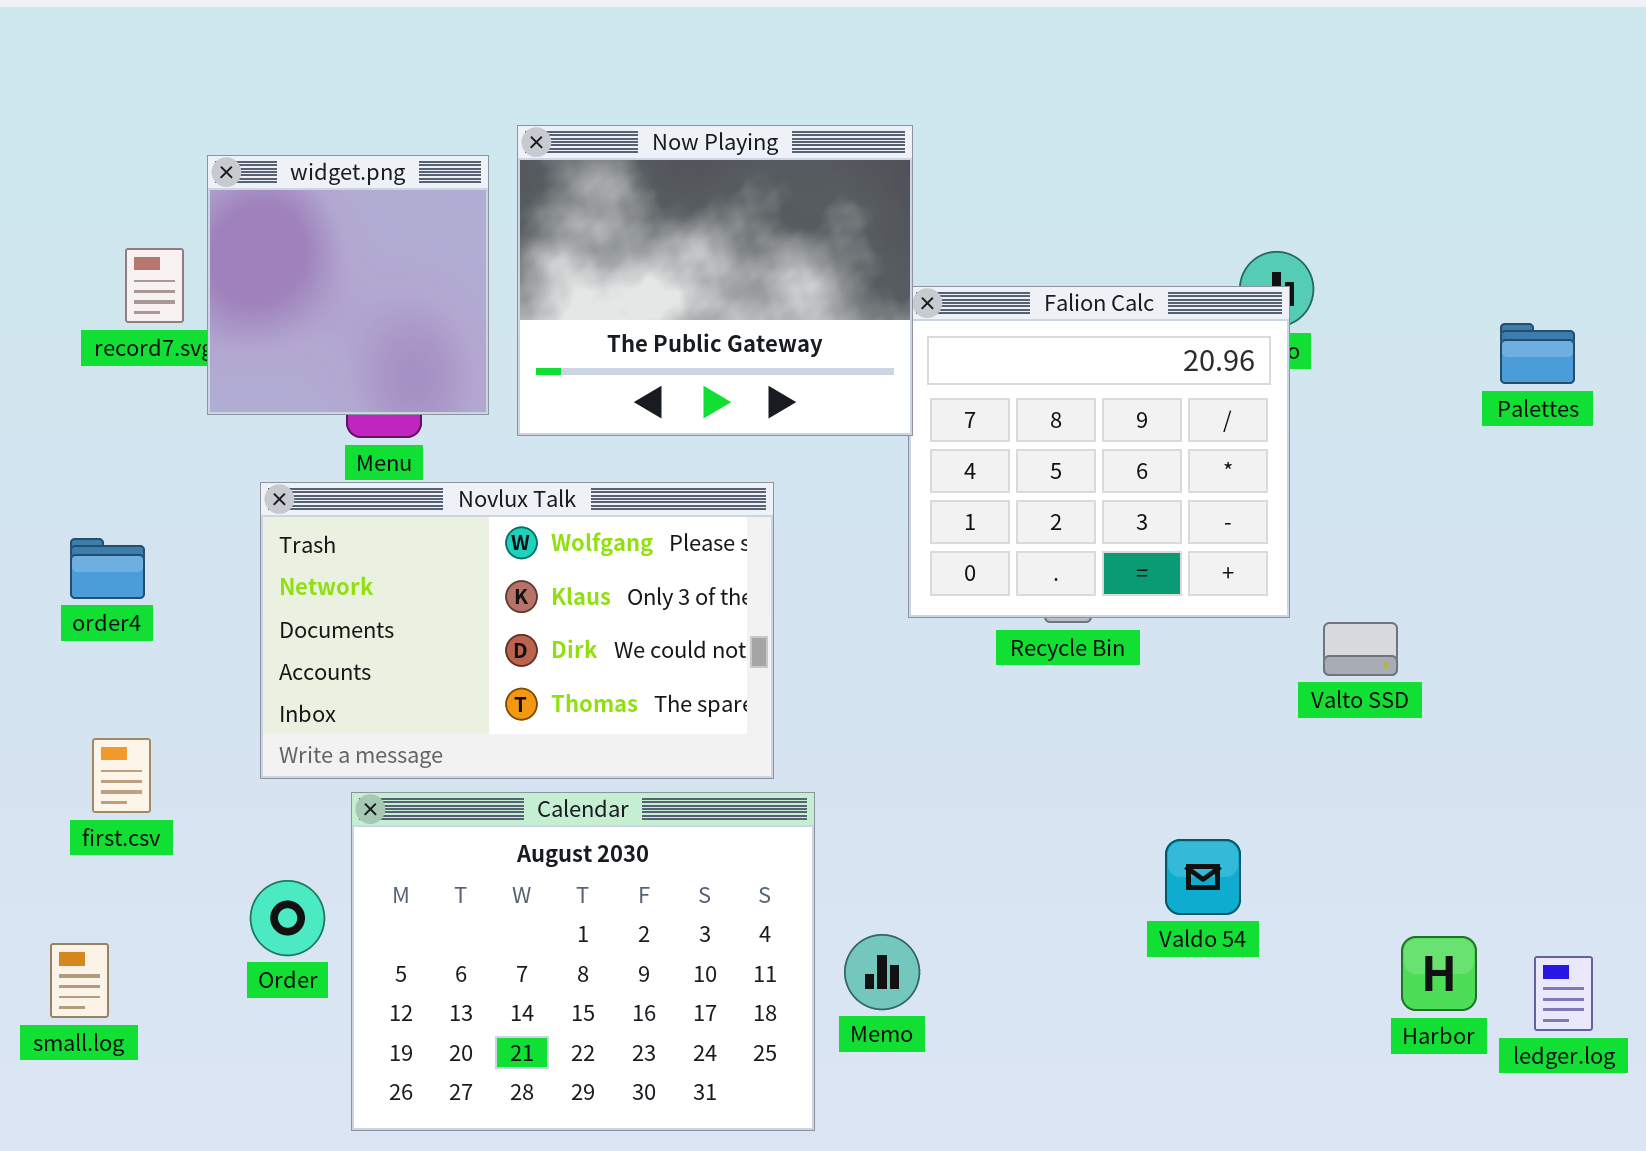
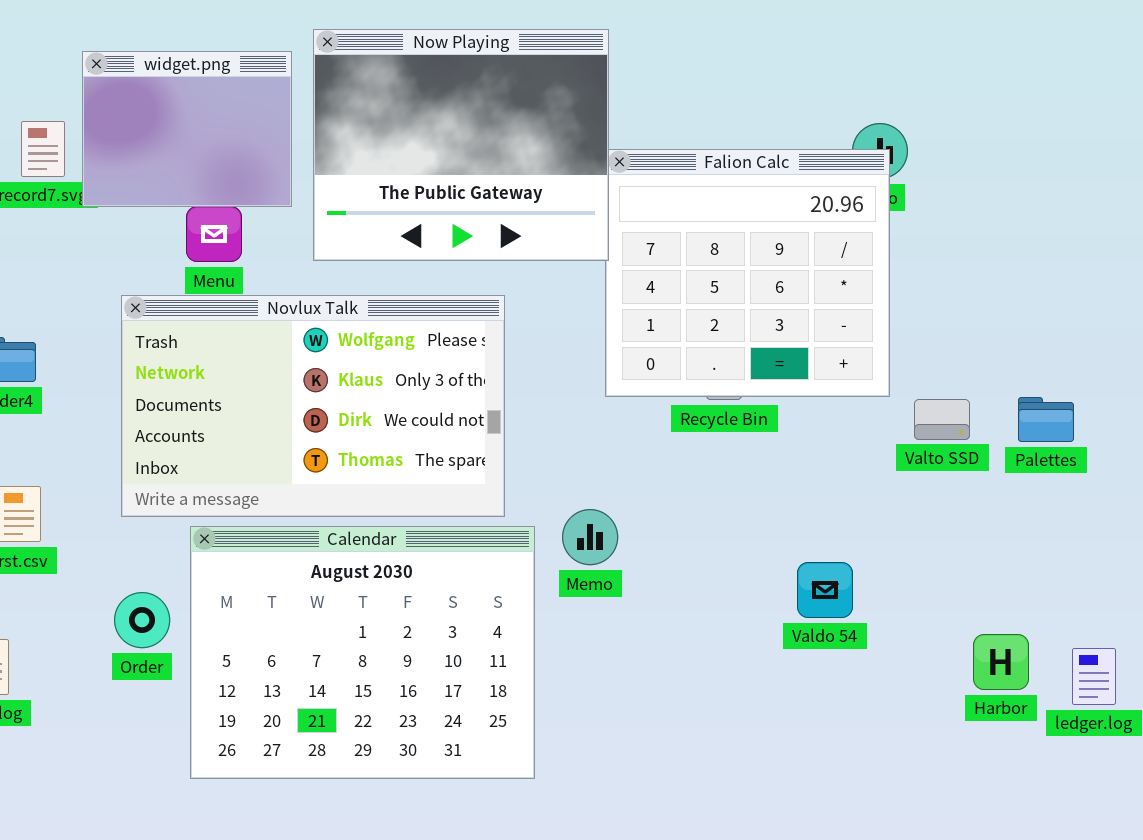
widget.png: [207,155,489,415] -> [82,51,292,207], resized
Palettes: [1500,323,1575,384] -> [1018,397,1074,442], moved
Memo: [844,934,920,1010] -> [562,509,618,565], moved

